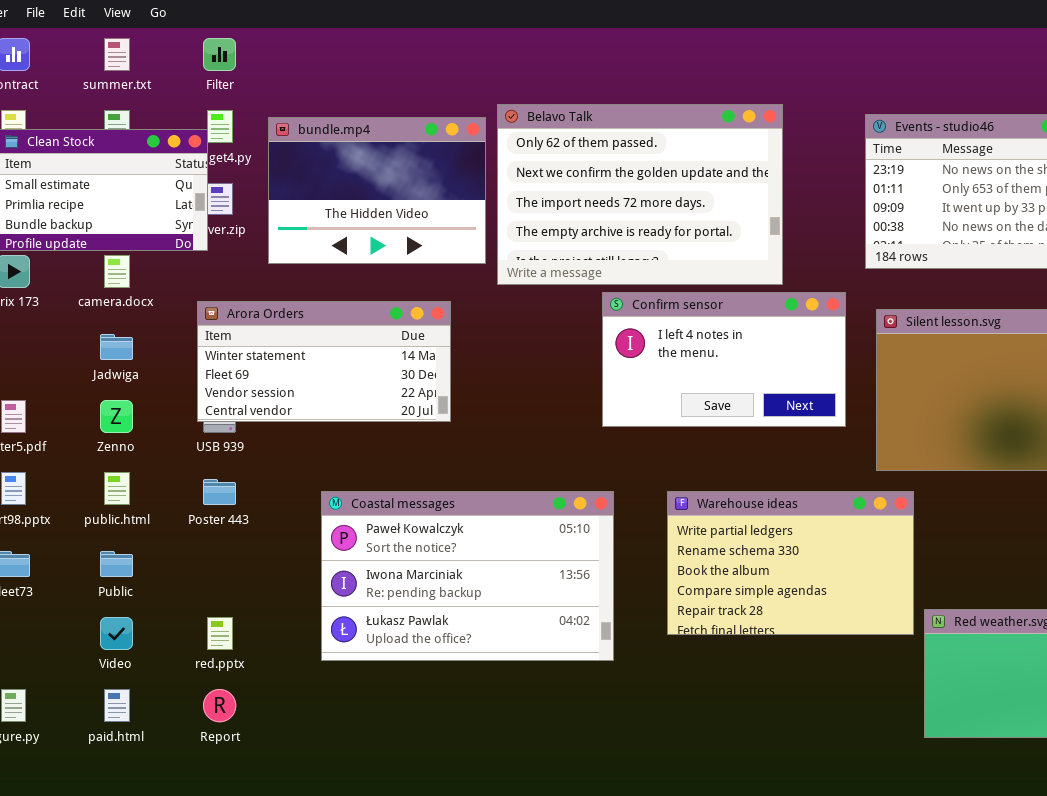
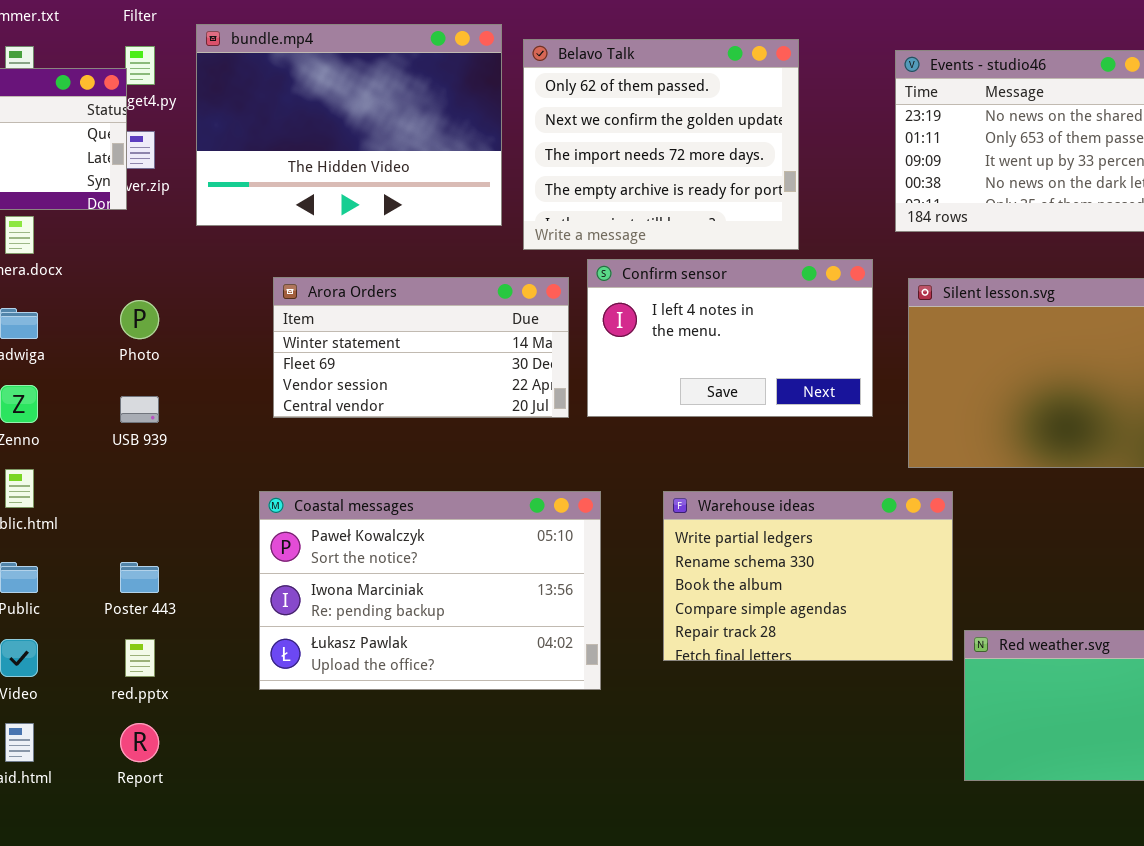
Belavo Talk: [497,104,783,285] -> [523,39,799,250], resized
bundle.mp4: [268,117,486,264] -> [196,24,502,226], resized
Arora Orders: [197,301,451,422] -> [273,277,569,418], moved
Poster 443: [203,479,236,505] -> [120,562,159,593], moved

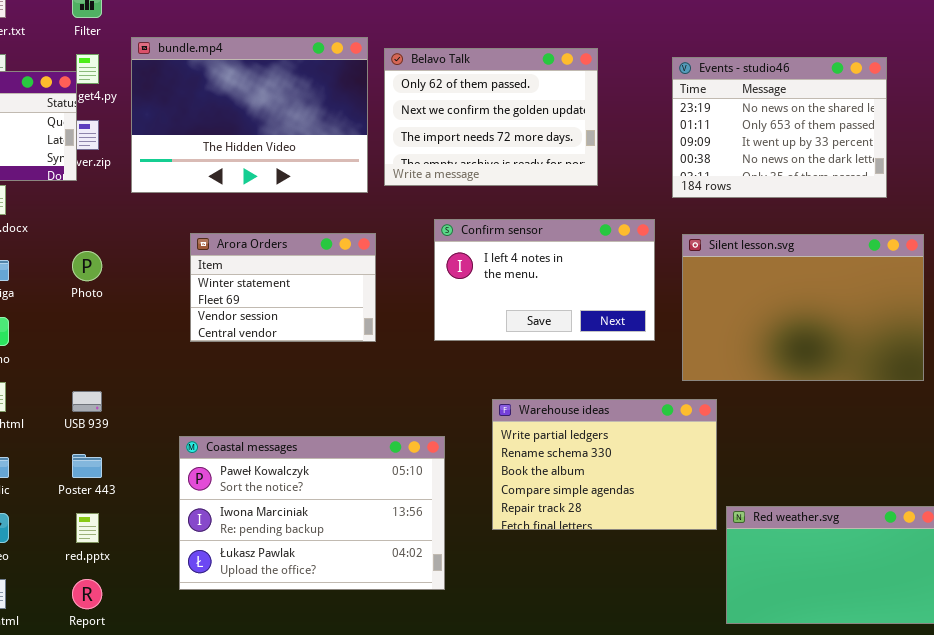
Belavo Talk: [523,39,799,250] -> [384,48,598,186], resized
Arora Orders: [273,277,569,418] -> [190,233,376,342], resized
USB 939: [120,396,159,423] -> [72,391,102,412], moved
Coastal messages: [259,491,601,690] -> [179,436,445,590], moved

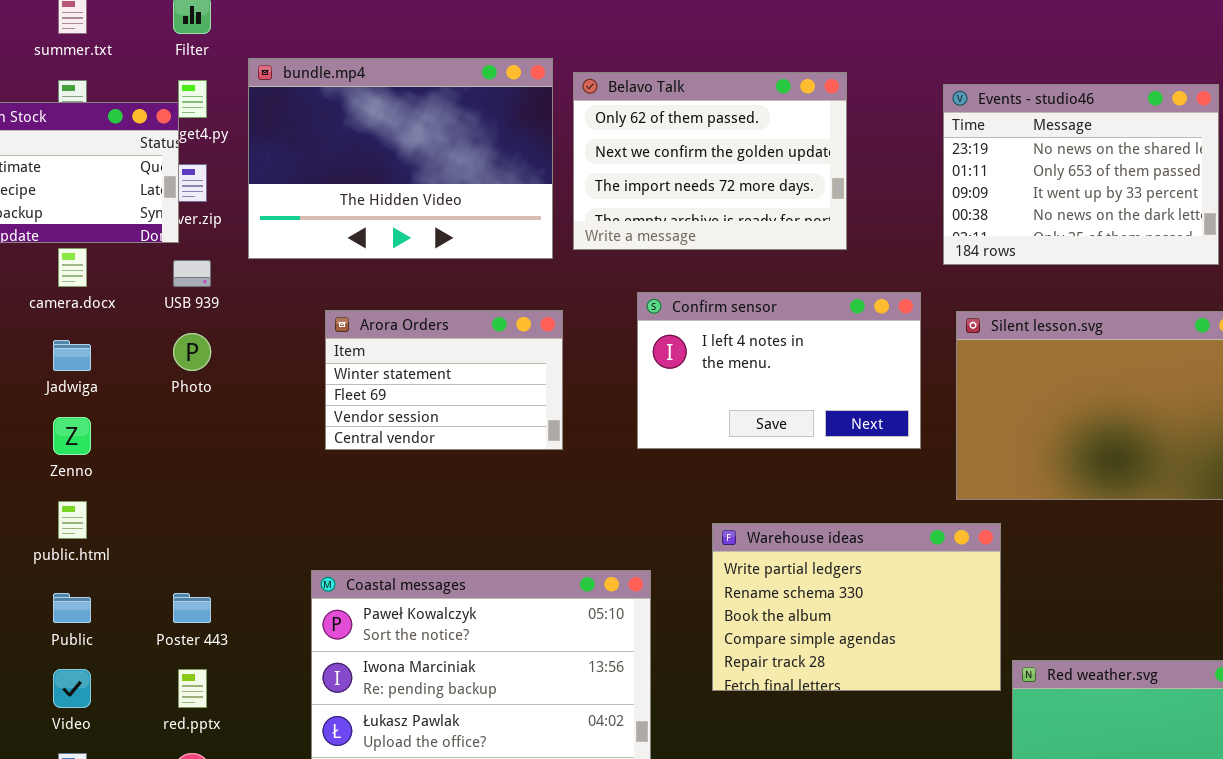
USB 939: [72,391,102,412] -> [173,260,211,287], moved

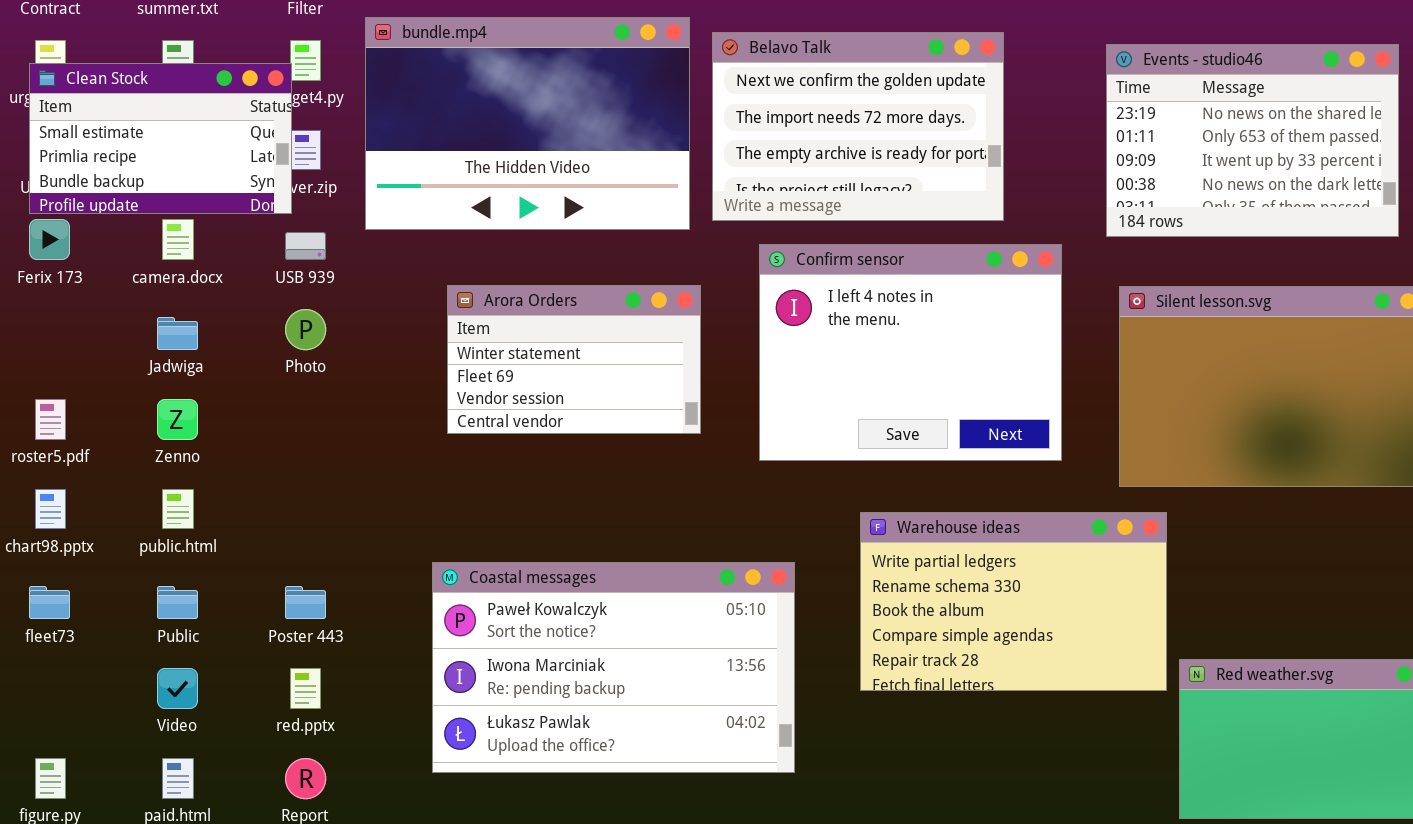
Belavo Talk: [573,72,847,250] -> [712,32,1004,221], scrolled down 1 row
Confirm sensor: [637,292,921,449] -> [759,244,1062,461], moved, resized

